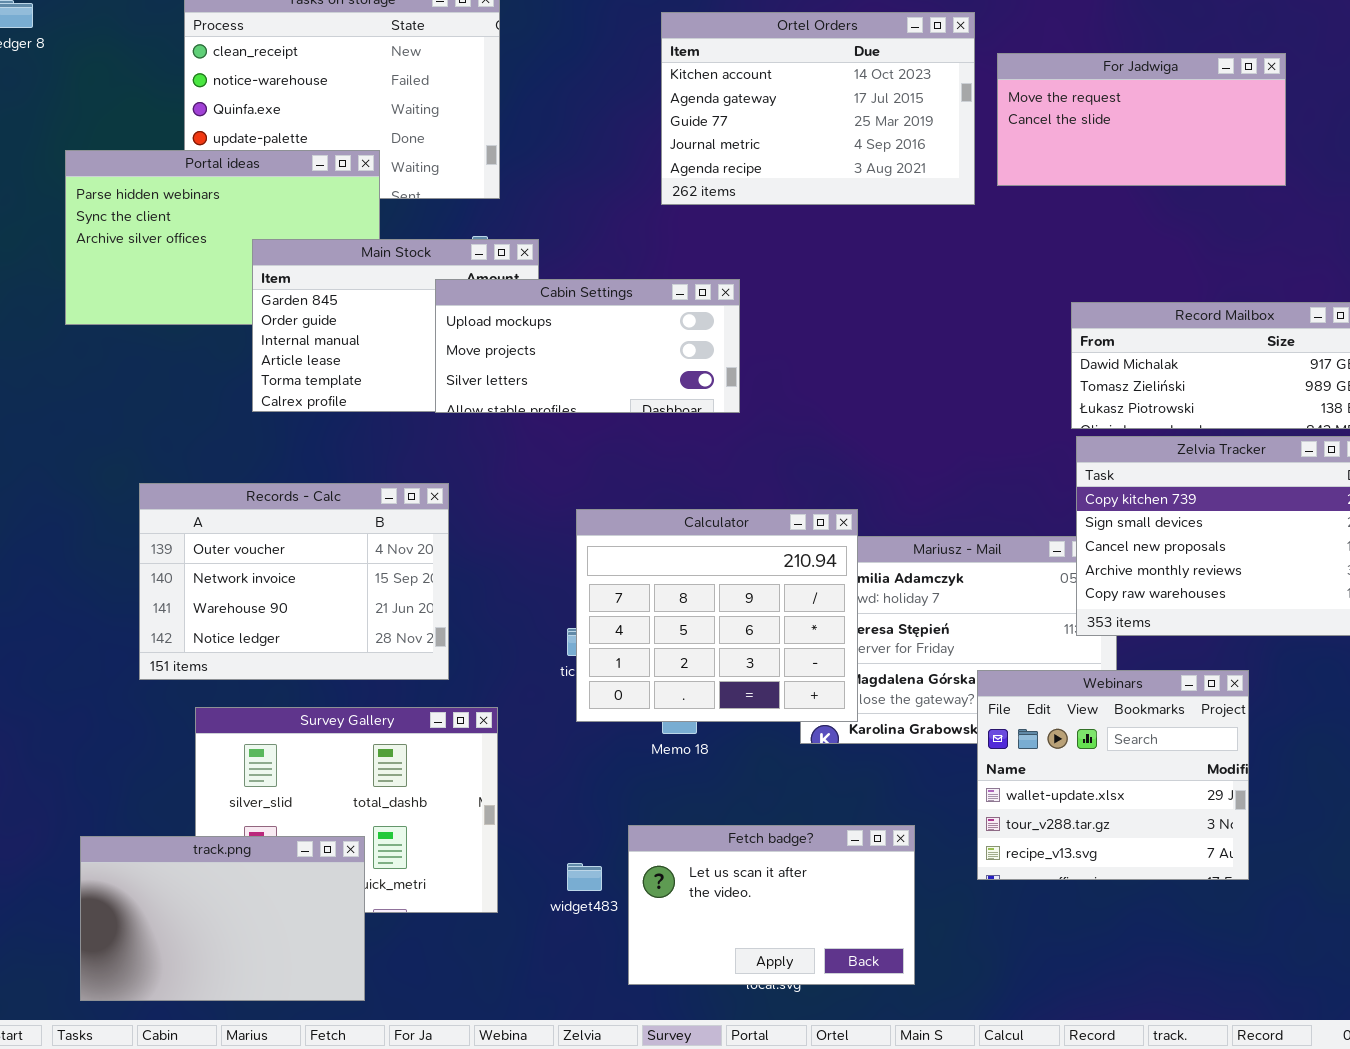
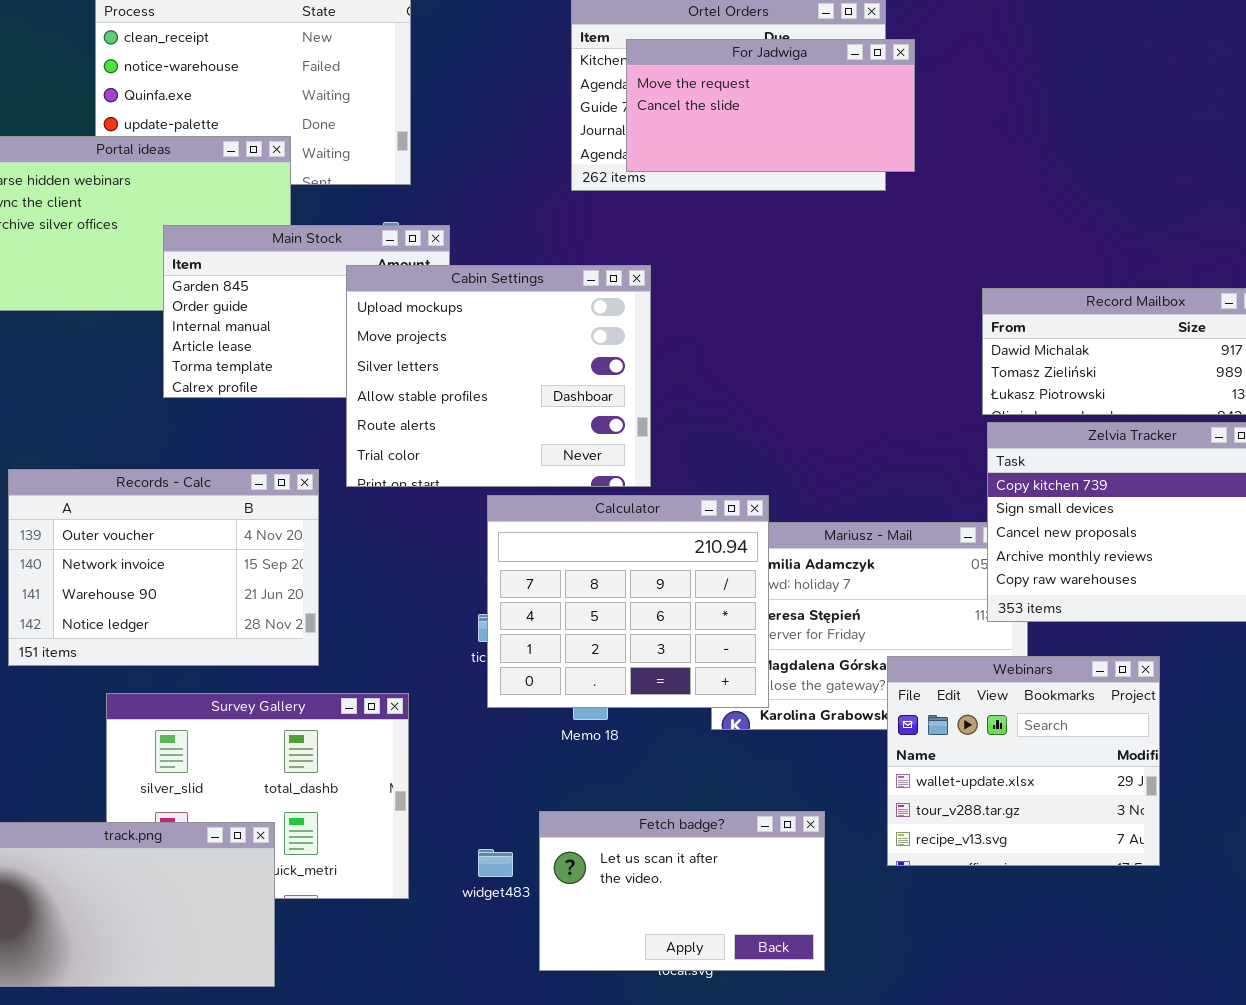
For Jadwiga: [997,53,1286,186] -> [626,39,915,172], moved
Cabin Settings: [435,279,740,413] -> [346,265,651,487], resized
Records - Calc: [139,483,449,680] -> [8,469,319,666], moved

